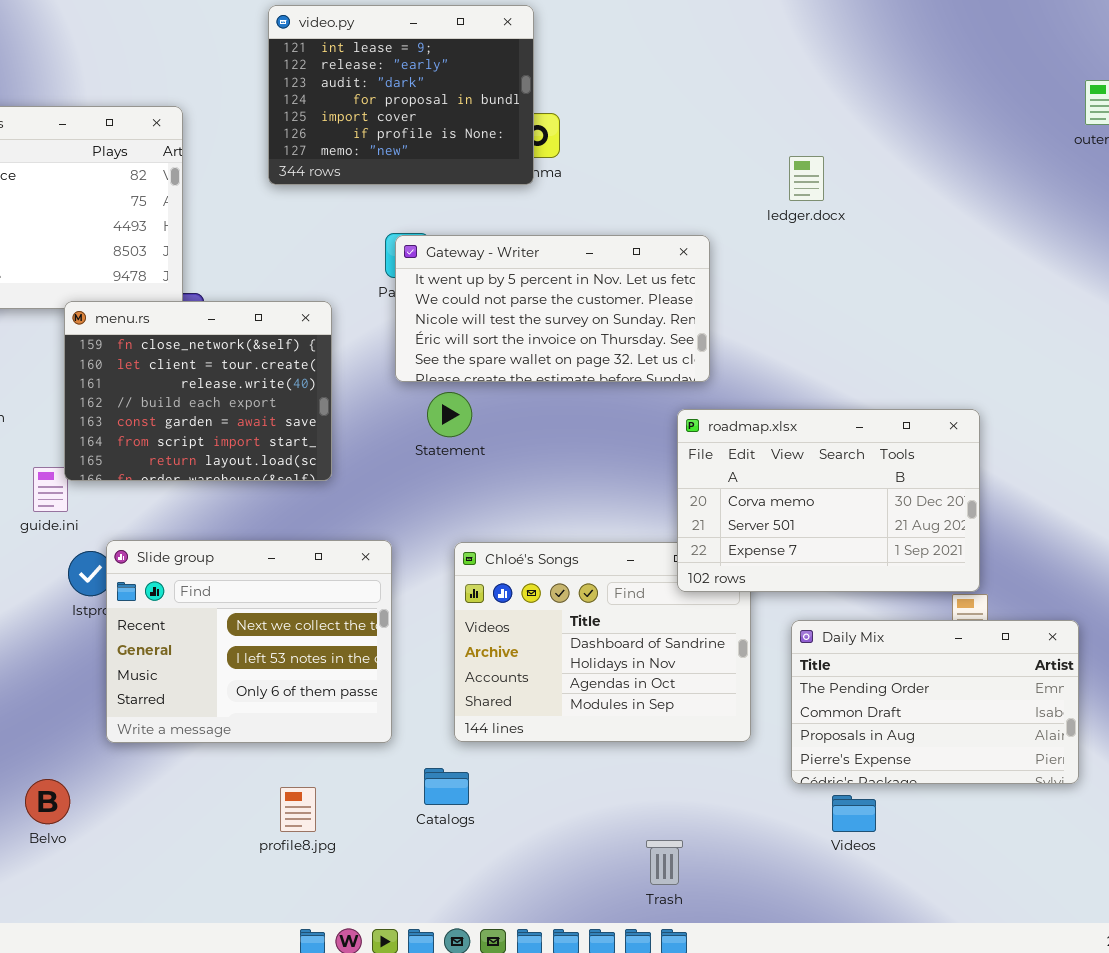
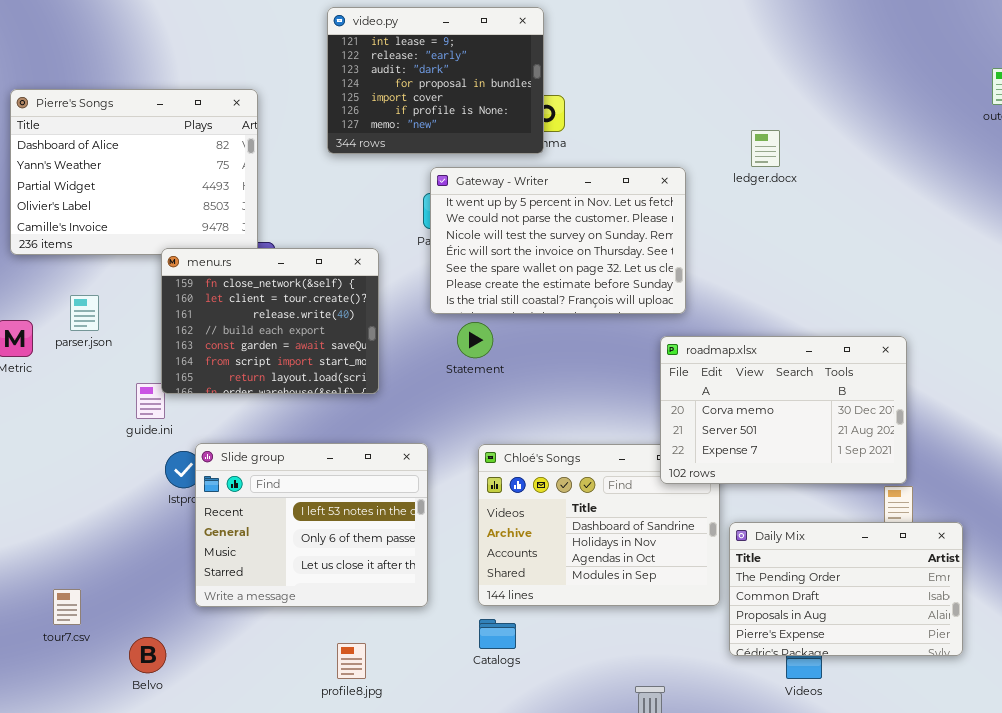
Gateway - Writer: [395,235,710,382] -> [430,167,686,314], resized
Slide group: [106,540,392,743] -> [195,443,428,607], scrolled down 1 row
Daily Mix: [791,620,1079,784] -> [729,522,963,656], moved
Catalogs: [424,768,469,805] -> [479,619,516,649], moved

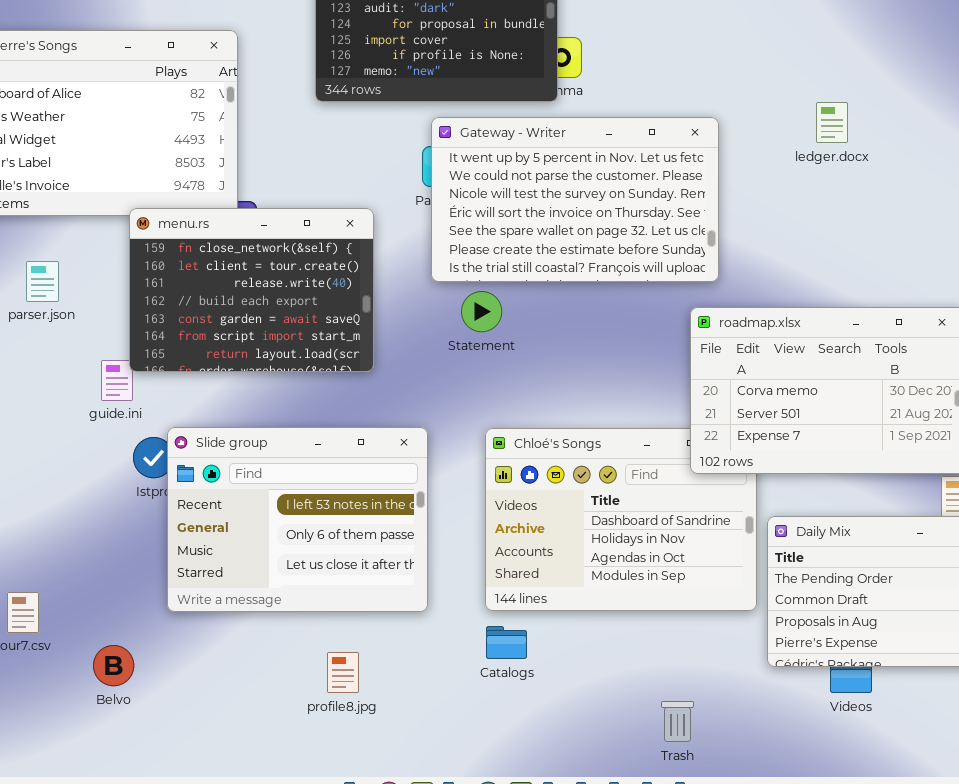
ledger.docx: [751,130,780,167] -> [816,102,848,143], moved

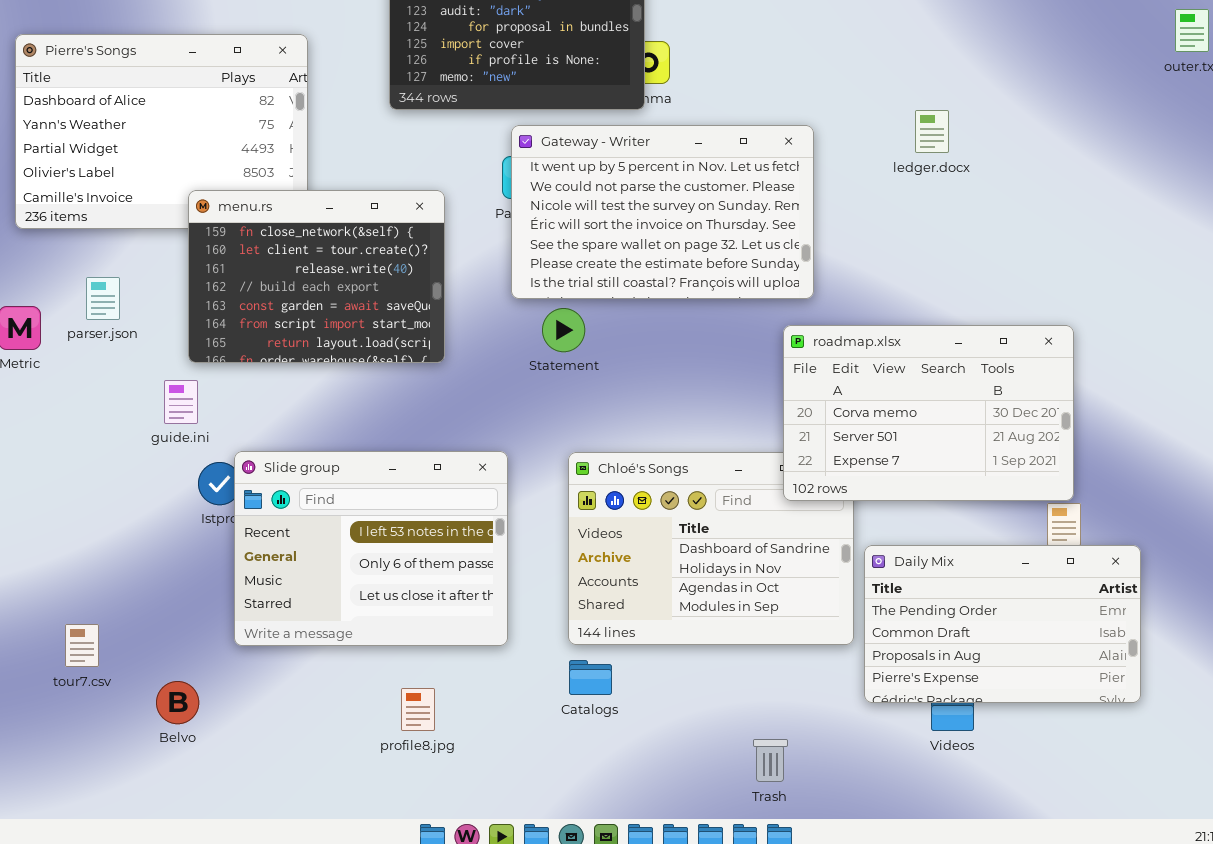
menu.rs: [129,208,374,372] -> [188,190,445,363], moved

